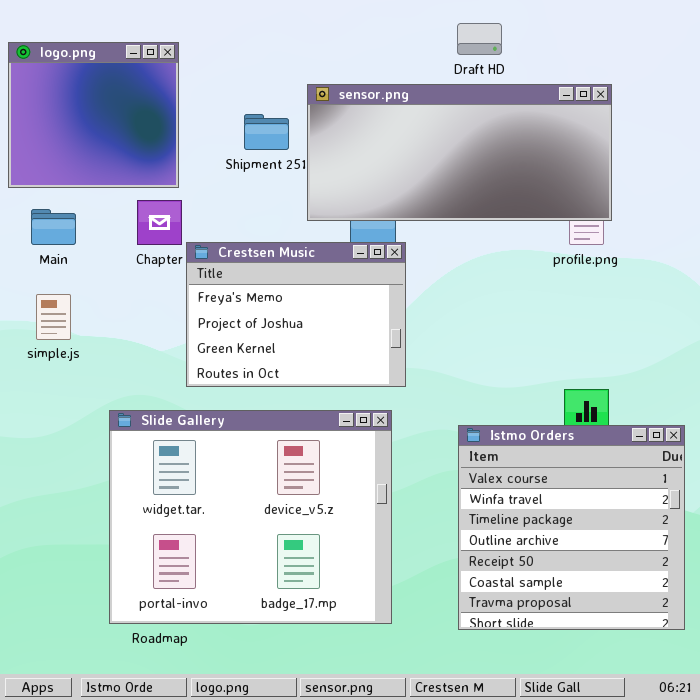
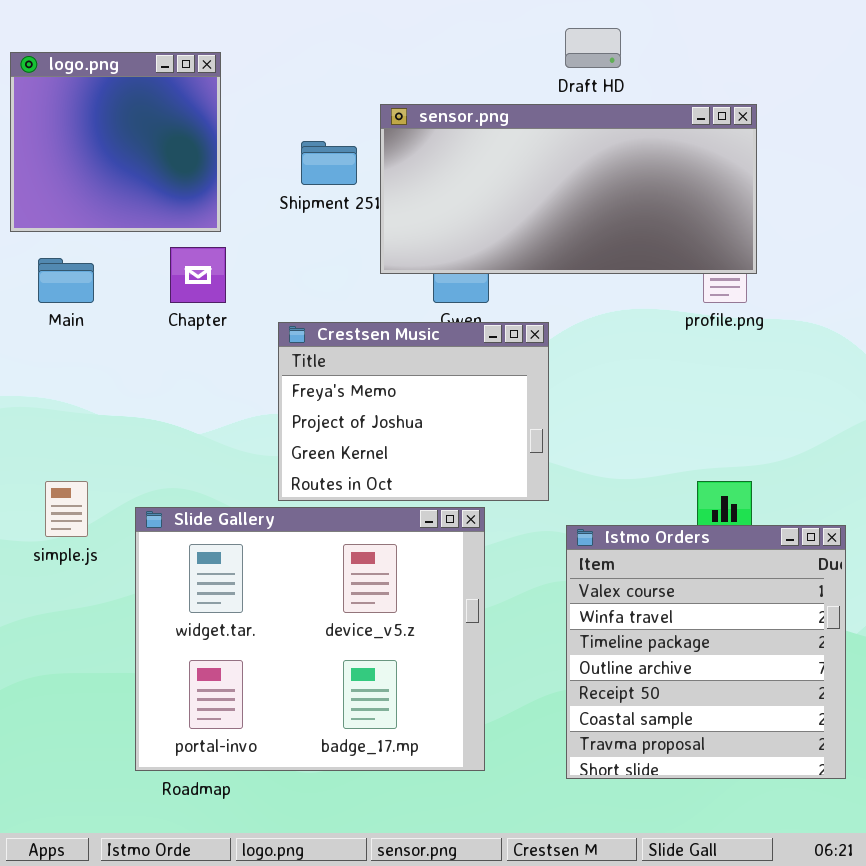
Crestsen Music: [186,242,406,387] -> [278,322,549,501], moved
simple.js: [36,294,71,340] -> [45,481,88,537], moved

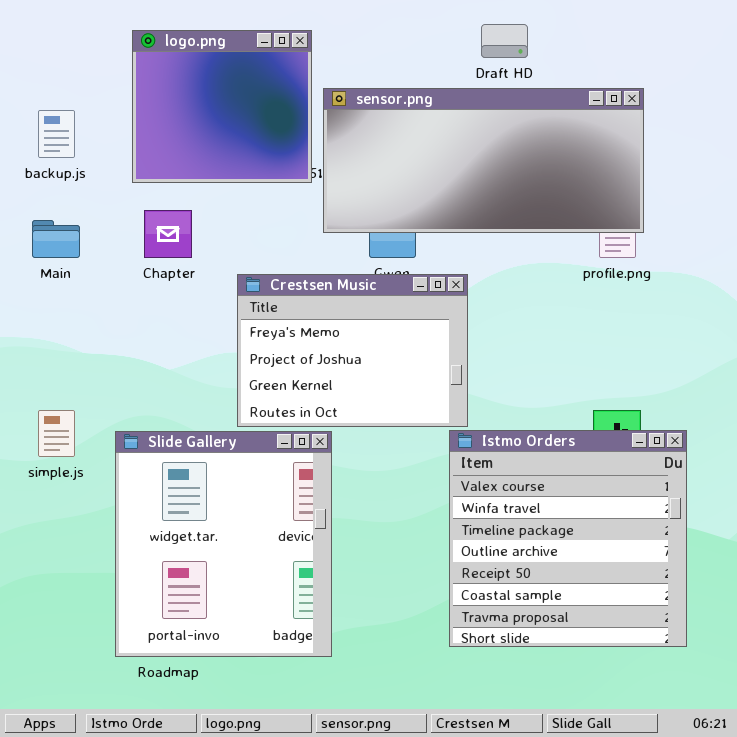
logo.png: [10,52,221,232] -> [132,30,312,183], moved
Slide Gallery: [135,507,485,771] -> [115,431,332,657], resized
Istmo Orders: [566,525,846,779] -> [449,430,687,647], moved

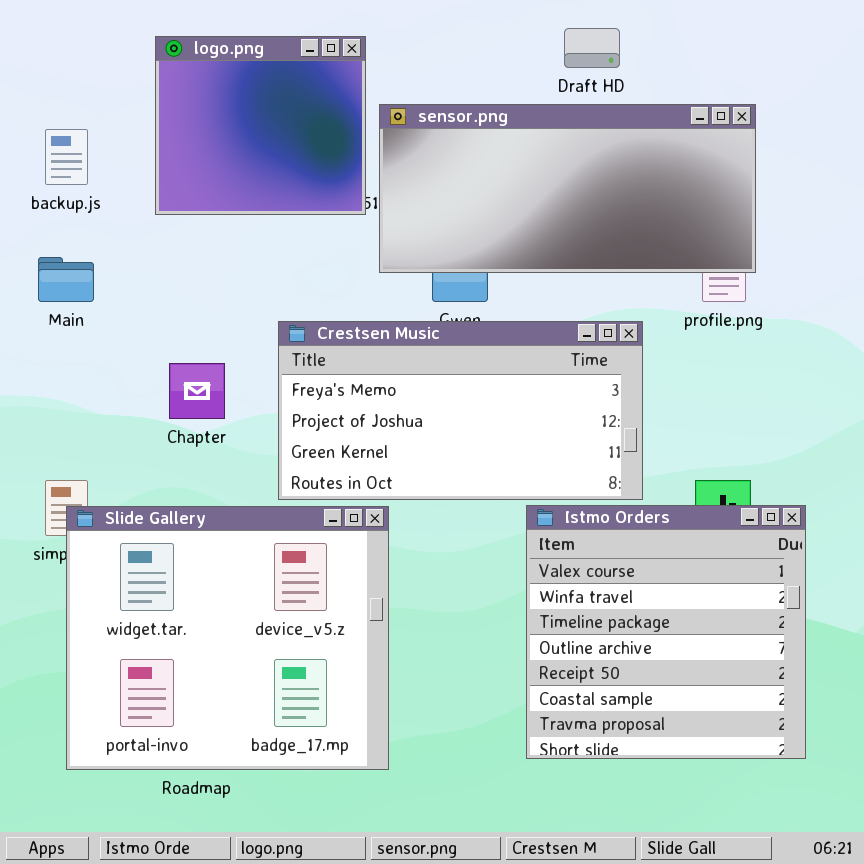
Chapter: [144,210,192,258] -> [169,363,225,419], moved
Crestsen Music: [237,274,468,427] -> [278,321,643,500], resized
Slide Gallery: [115,431,332,657] -> [66,506,389,770], resized

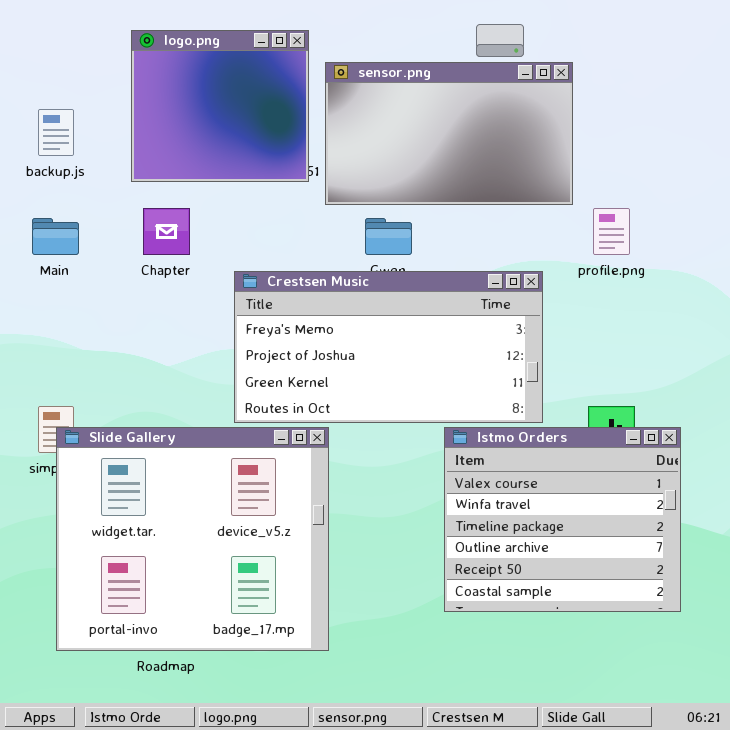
sensor.png: [379,104,756,273] -> [325,62,573,205], moved, resized
Chapter: [169,363,225,419] -> [143,208,190,255], moved
Istmo Orders: [526,505,806,759] -> [444,427,681,612], resized

